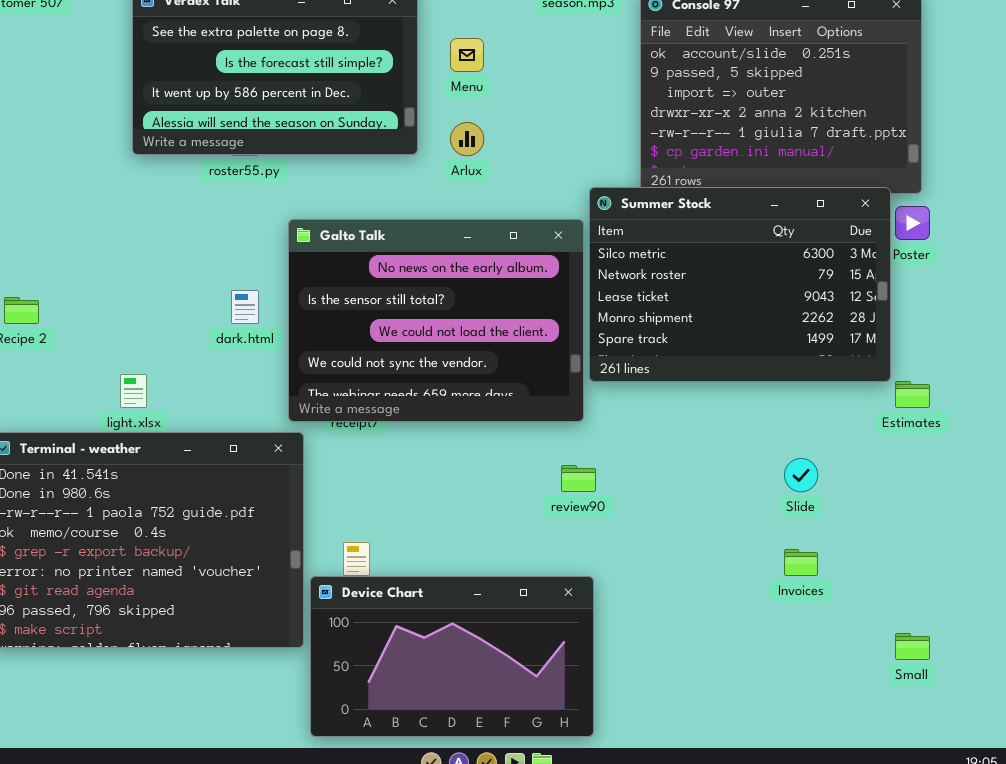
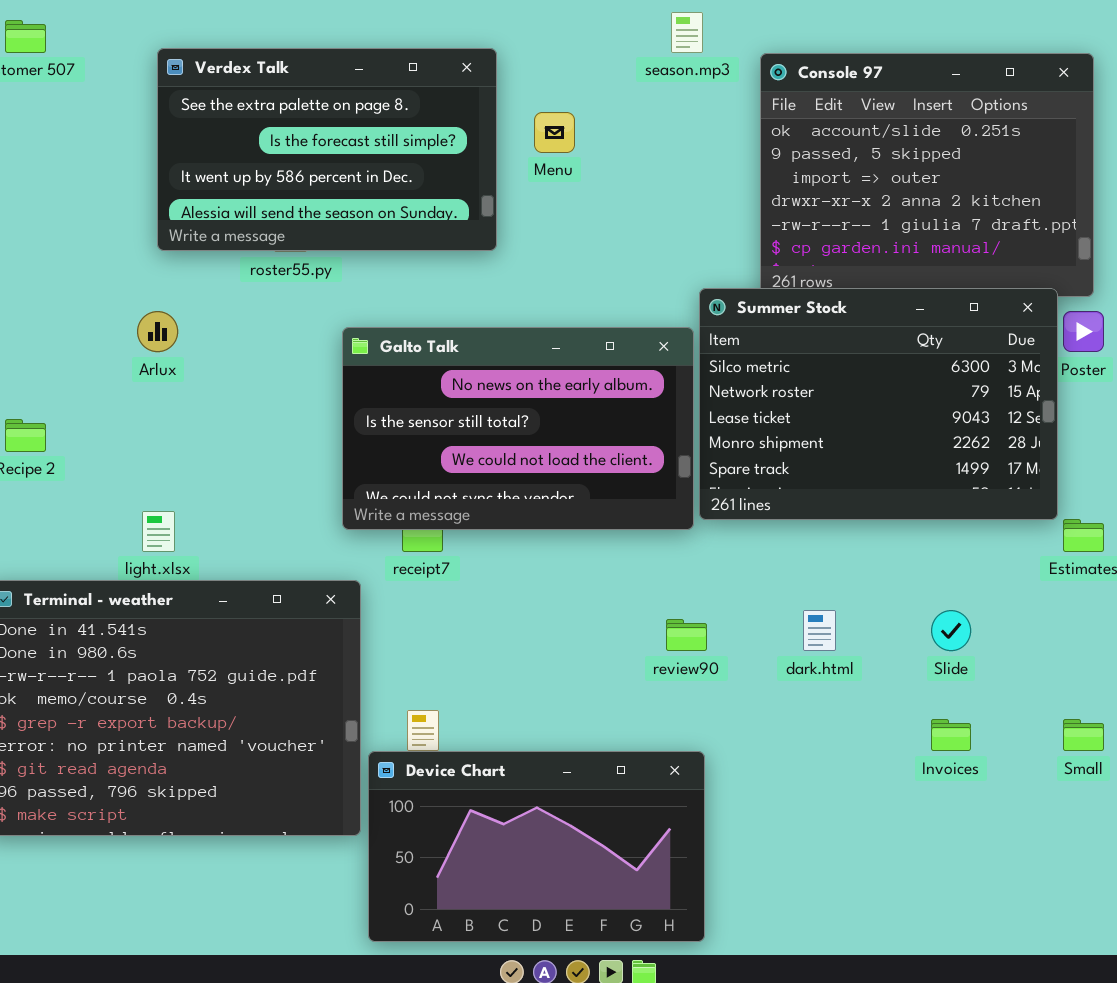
Arlux: [450,122,484,156] -> [137,311,178,352], moved
Galto Talk: [288,219,584,422] -> [342,327,694,530], resized
dark.html: [231,290,259,324] -> [803,610,836,651], moved
Small: [895,633,930,660] -> [1063,719,1104,751], moved

